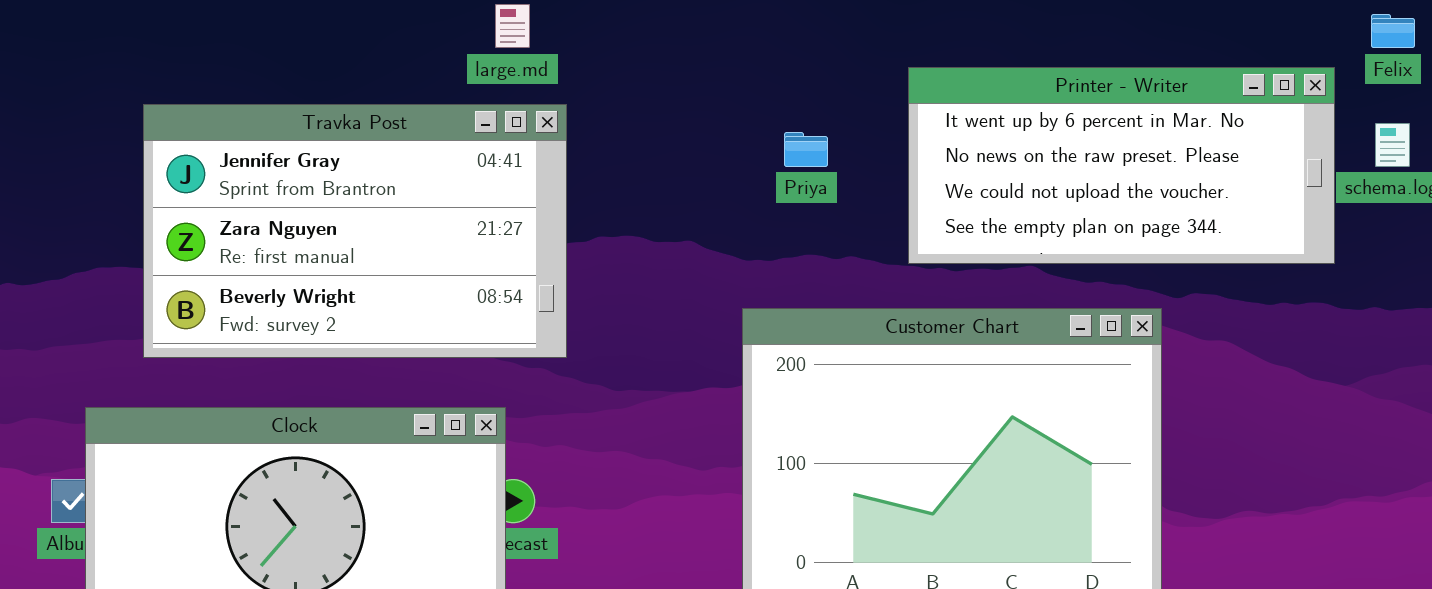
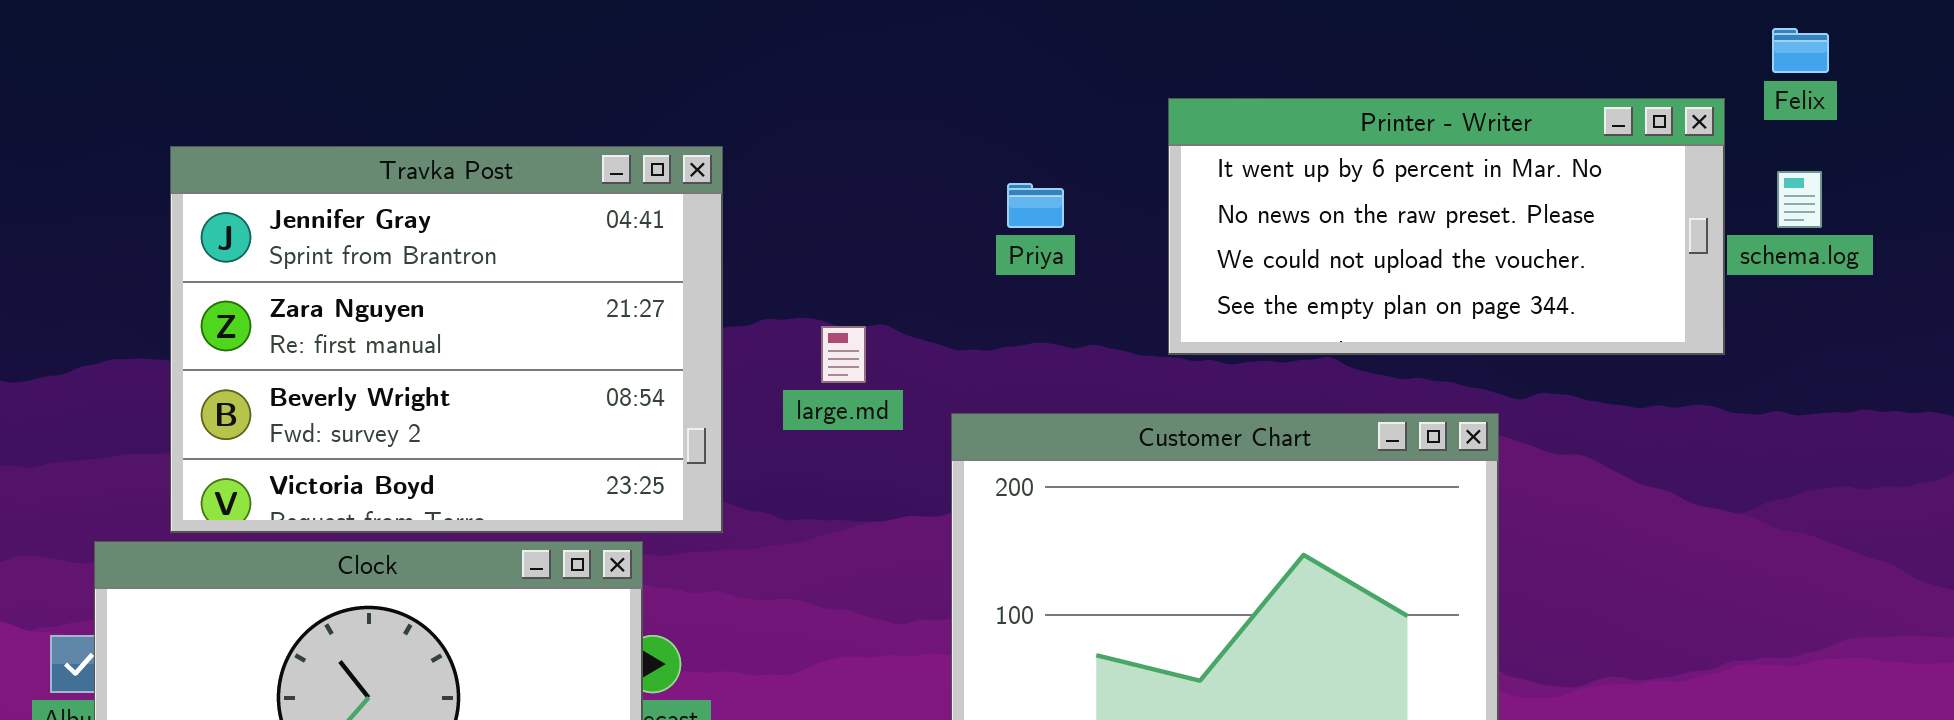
large.md: [495,4,530,48] -> [821,326,866,383], moved
Travka Post: [143,104,567,358] -> [170,146,723,533], resized

